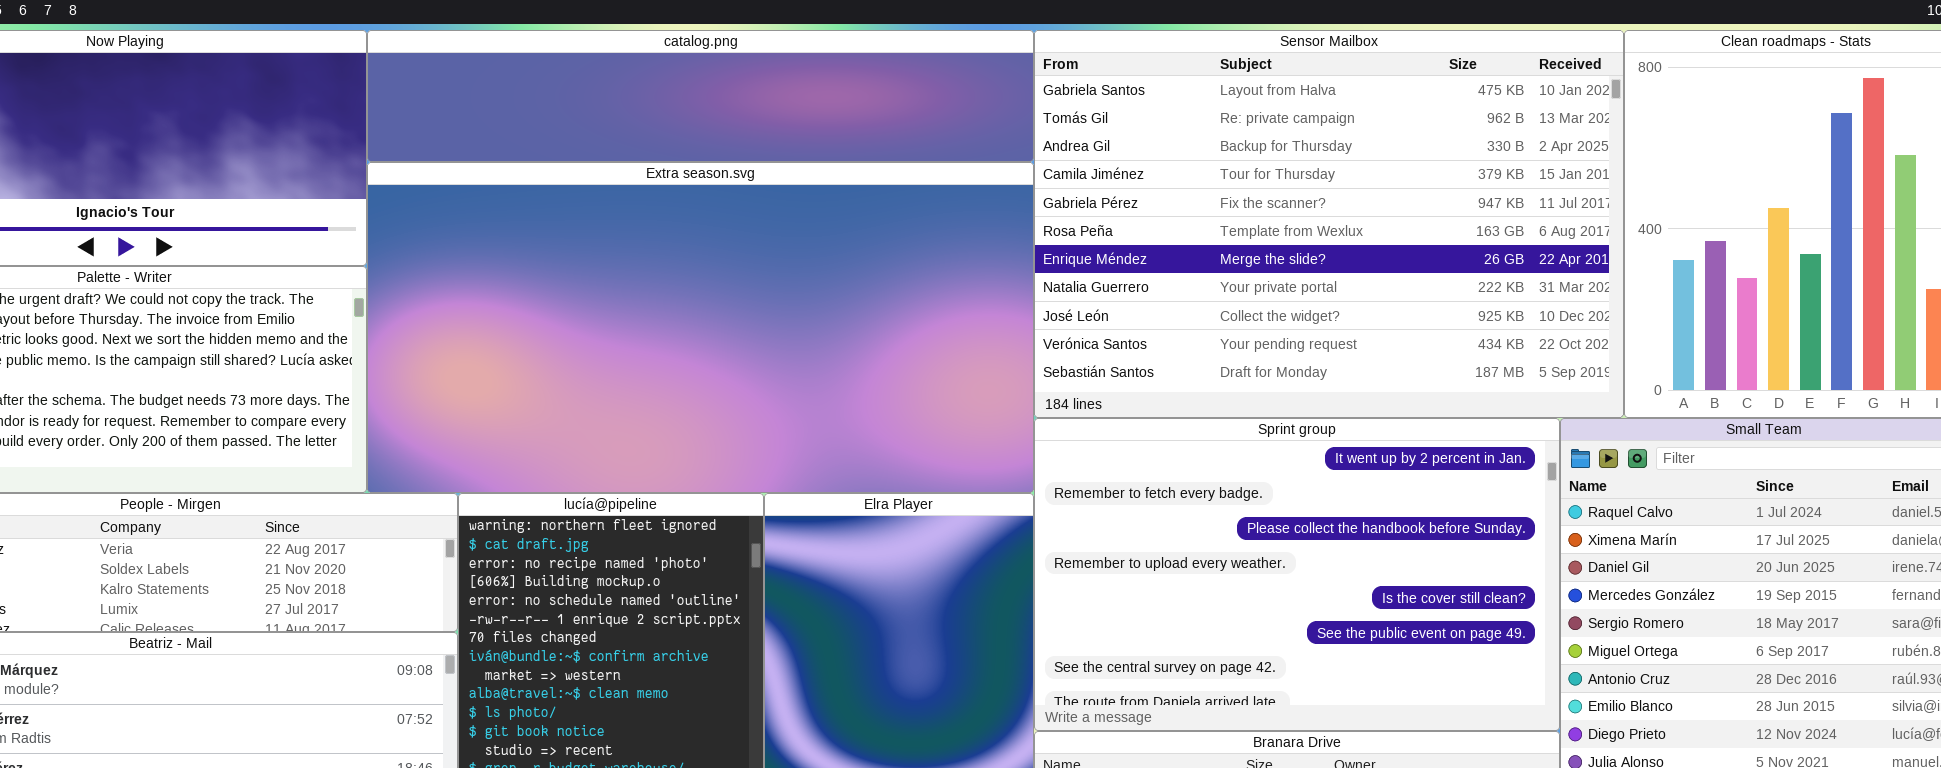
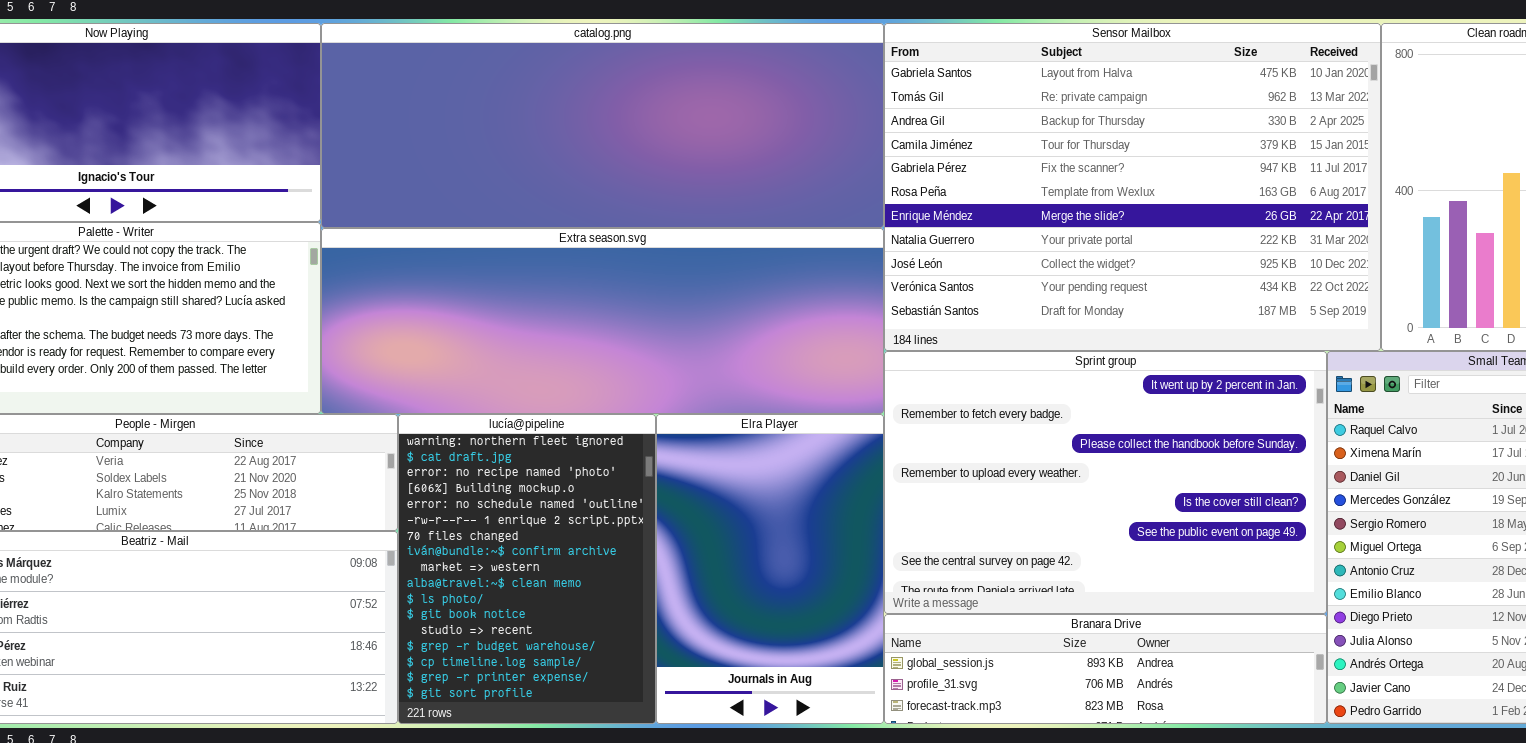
catalog.png: [367,30,1034,162] -> [321,23,884,228], resized
Extra season.svg: [367,162,1034,493] -> [321,228,884,414], resized

